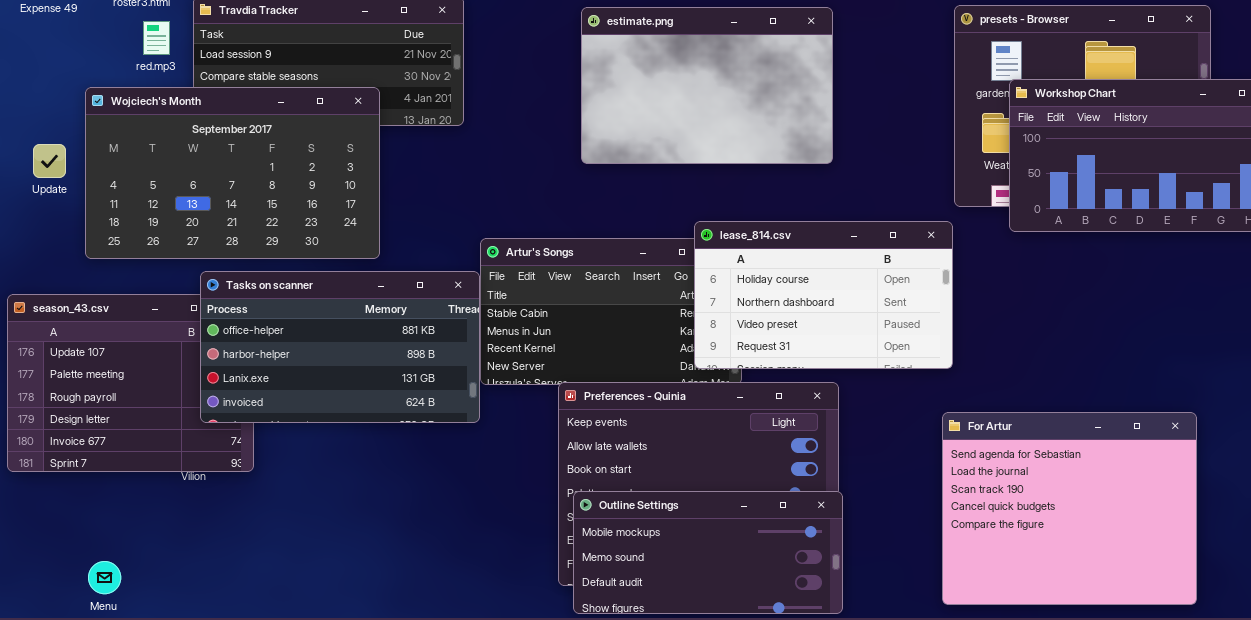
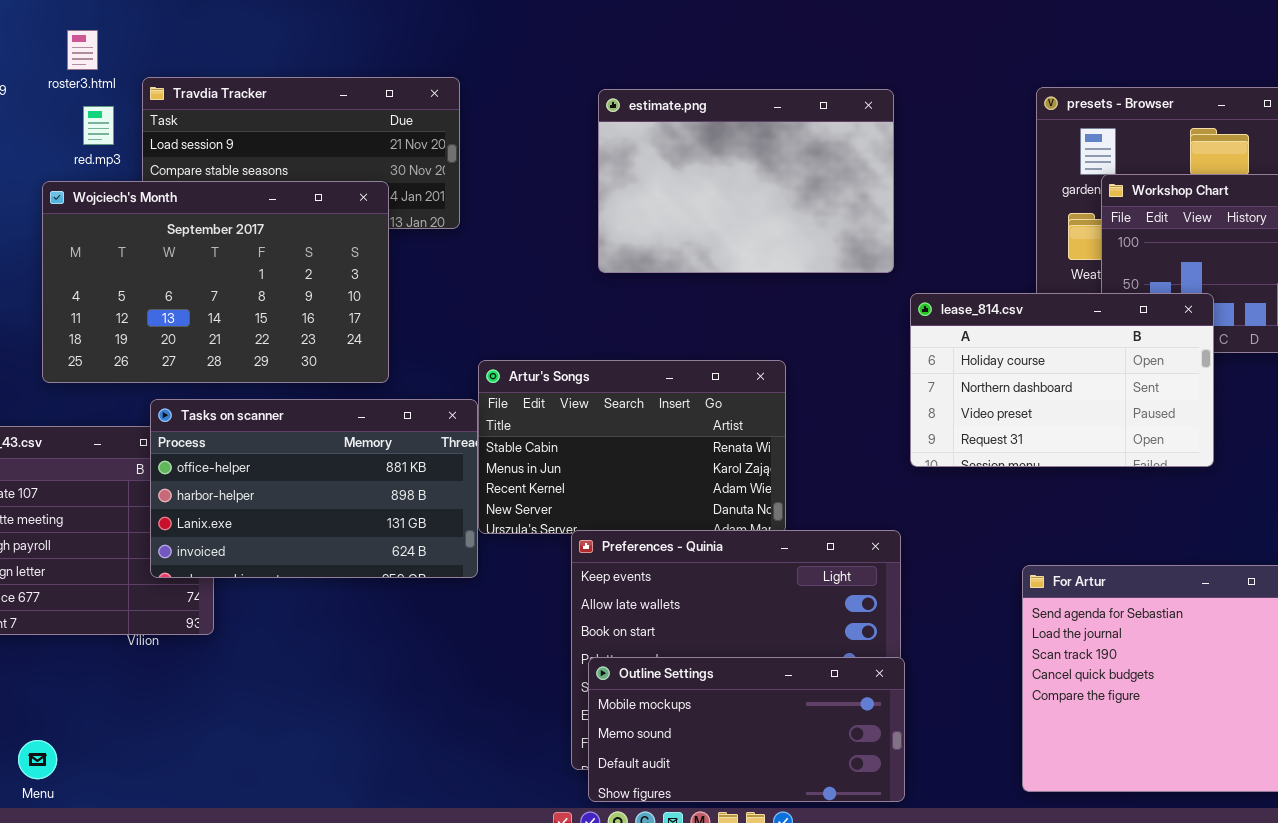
Wojciech's Month: [85,87,380,259] -> [42,181,389,383], moved
lease_814.csv: [694,221,953,369] -> [910,293,1214,467], moved

